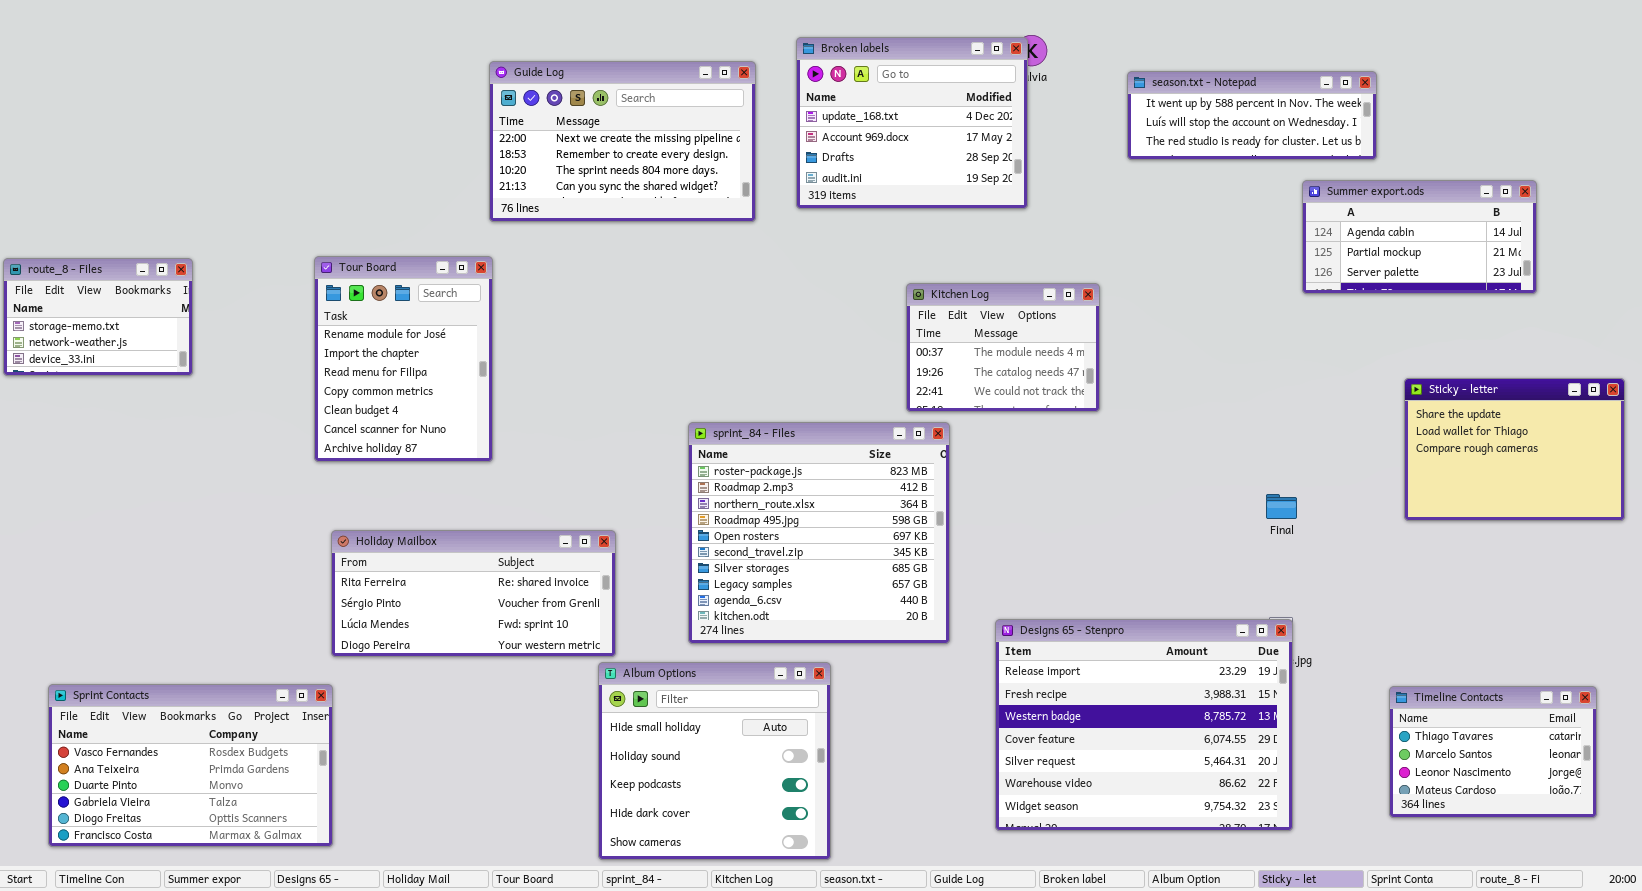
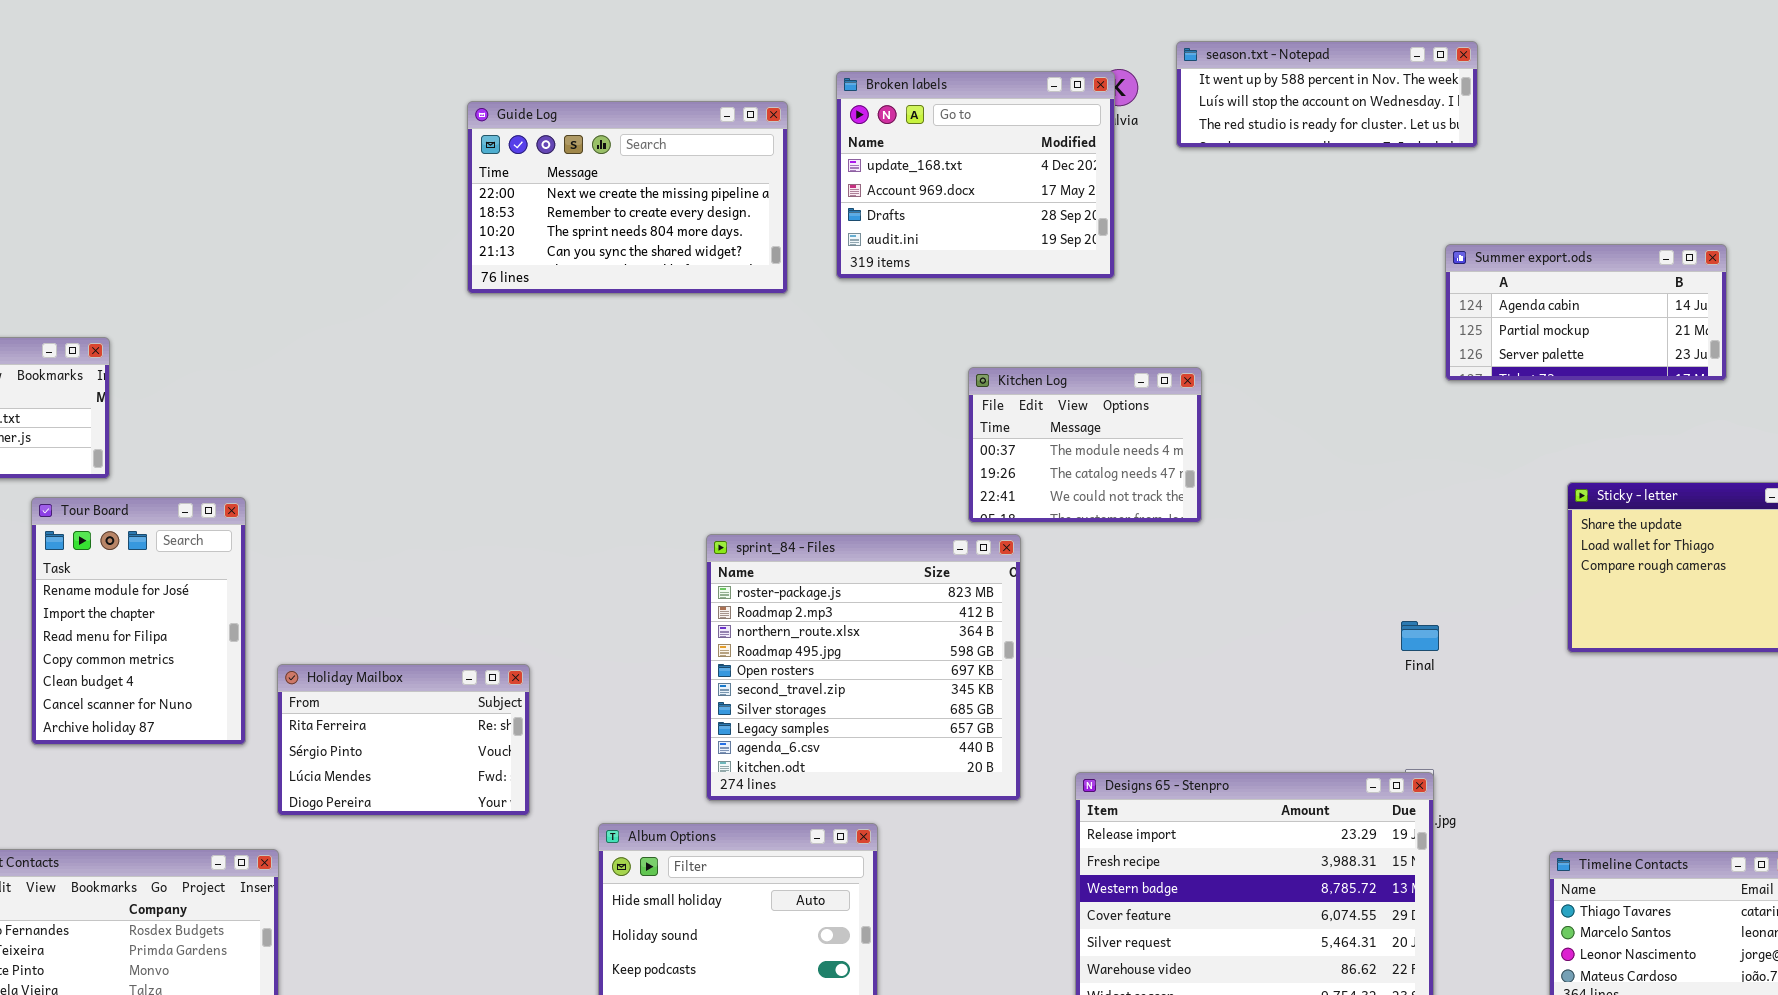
season.txt - Notepad: [1127,71,1377,160] -> [1176,41,1478,148], moved
Tour Board: [314,256,493,462] -> [31,497,246,745], moved
Holiday Mailbox: [331,530,616,657] -> [277,664,530,816], resized

